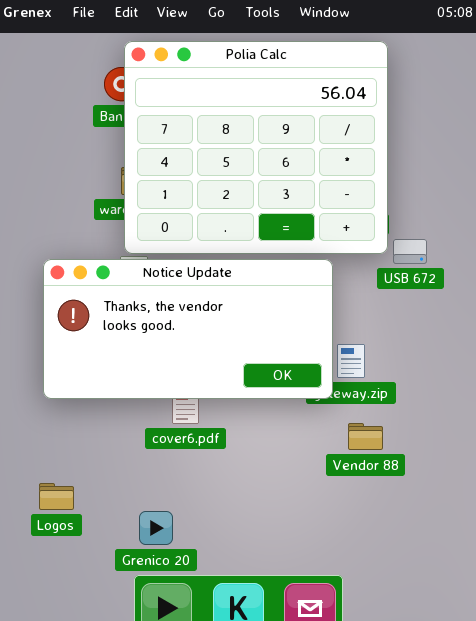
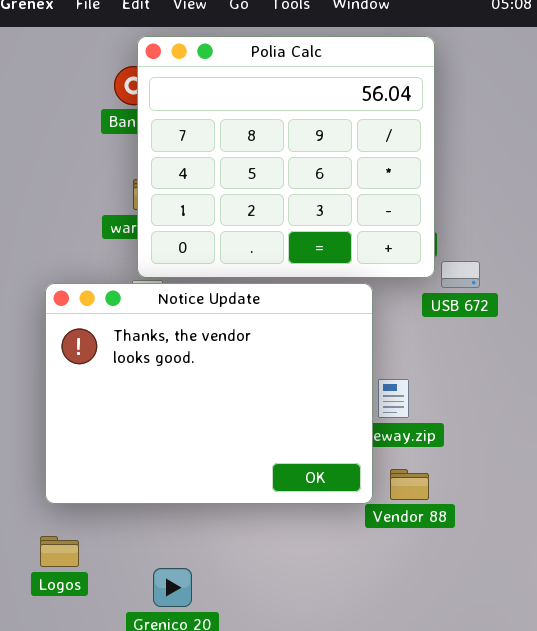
Notice Update: [43,259,333,399] -> [45,283,373,504], resized

